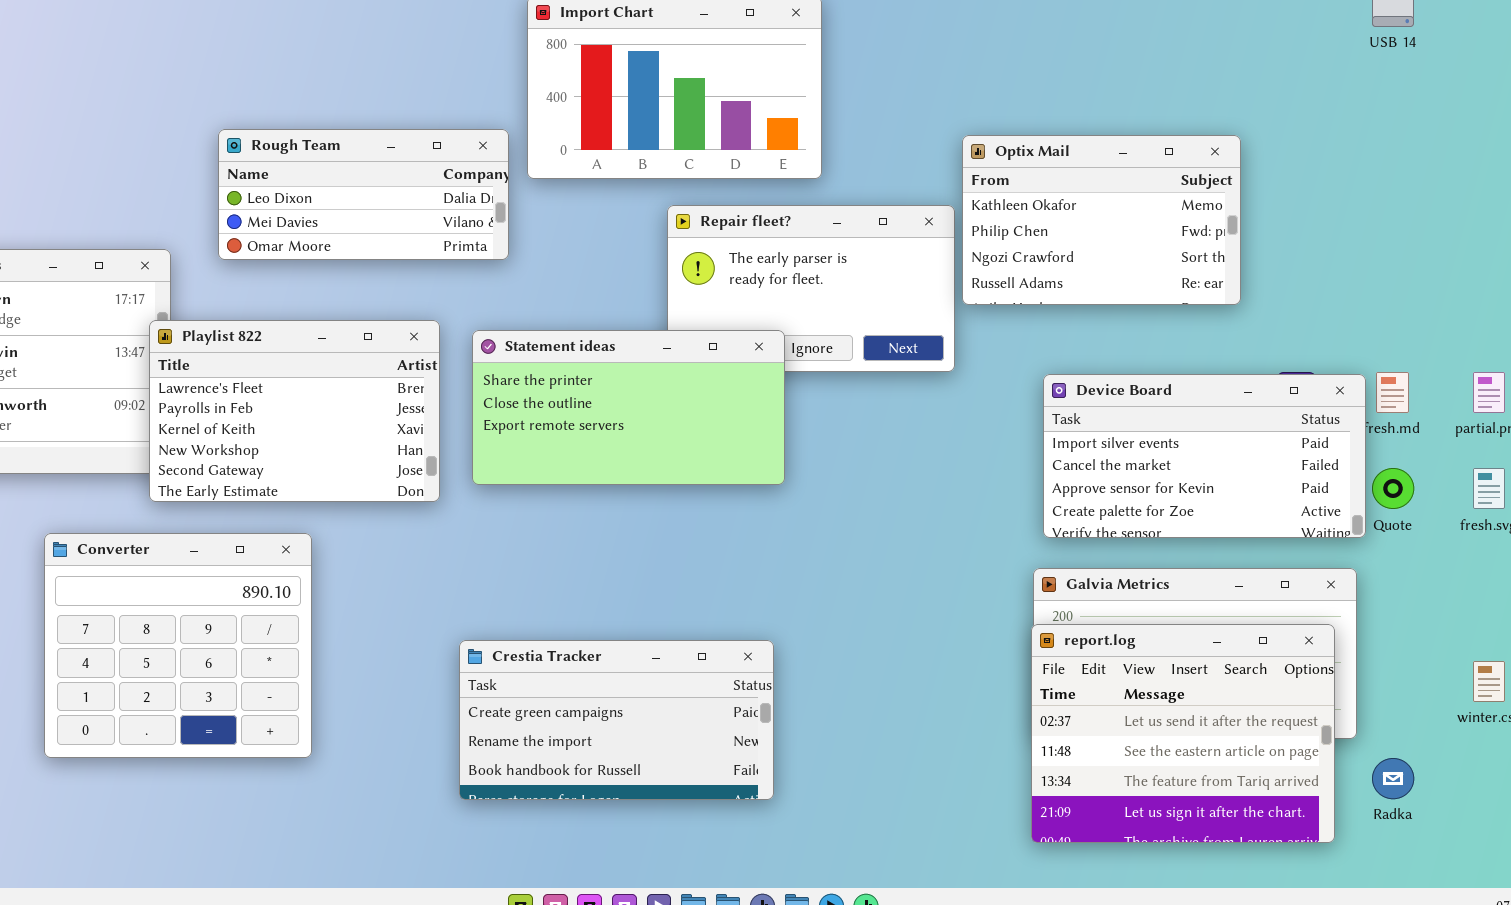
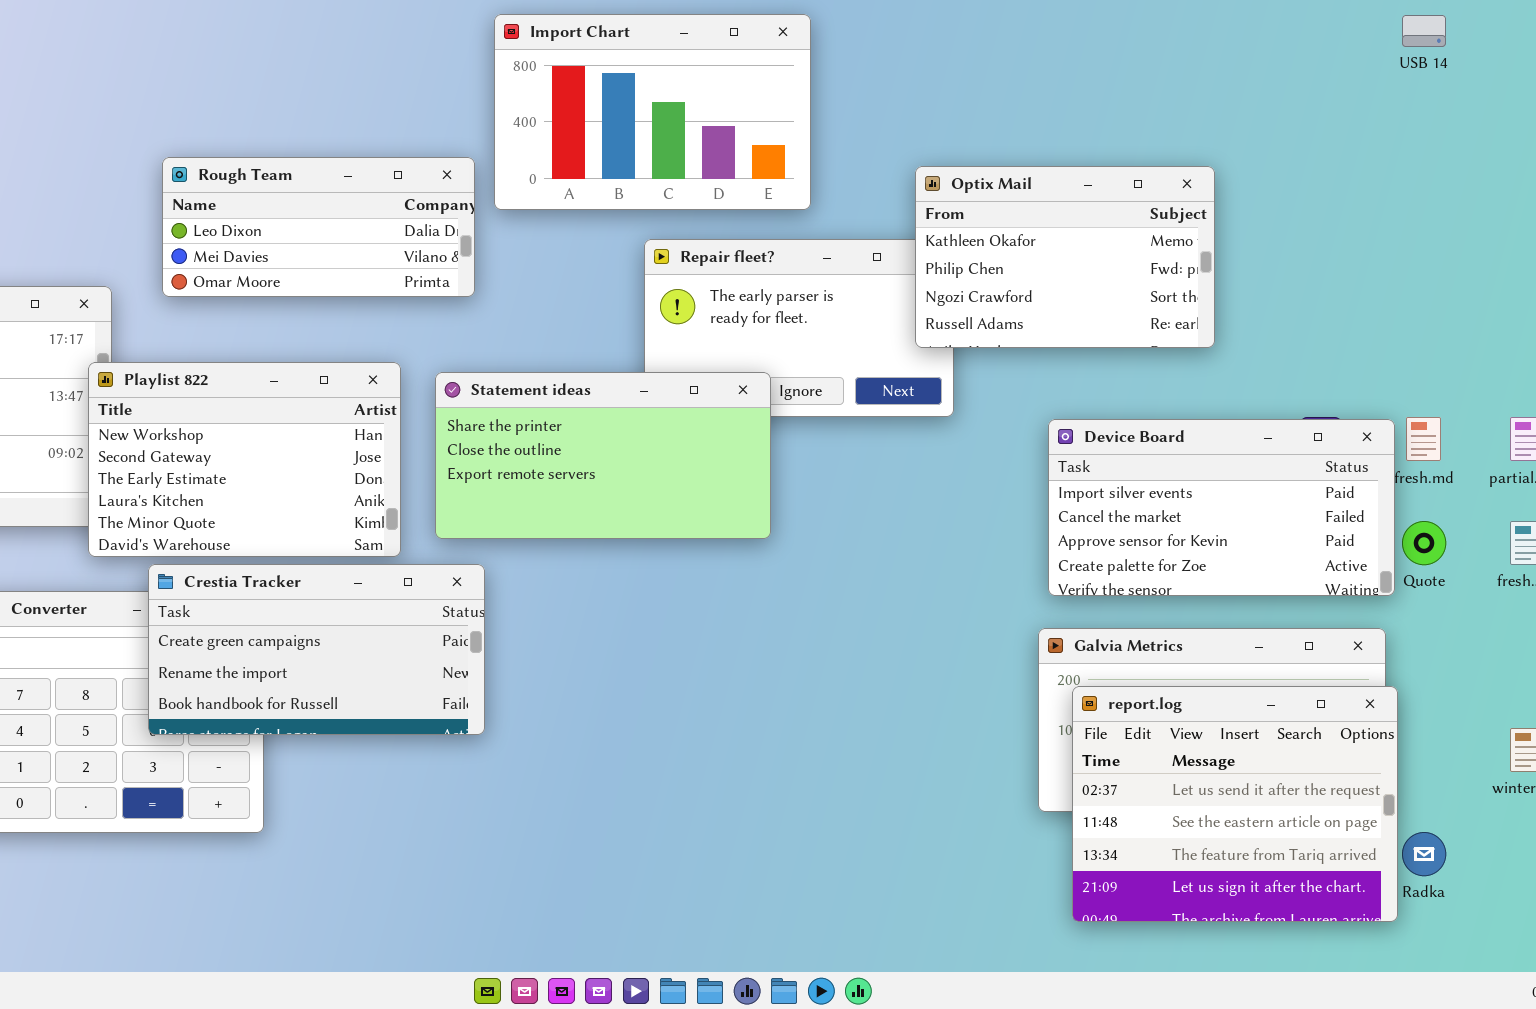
Optix Mail: [962,135,1241,305] -> [915,166,1215,348], moved
Playlist 822: [149,320,440,502] -> [88,362,401,557], scrolled down 3 rows
report.log: [1031,624,1335,843] -> [1072,686,1398,922], moved
Crestia Tracker: [459,640,774,800] -> [148,564,485,735], moved

